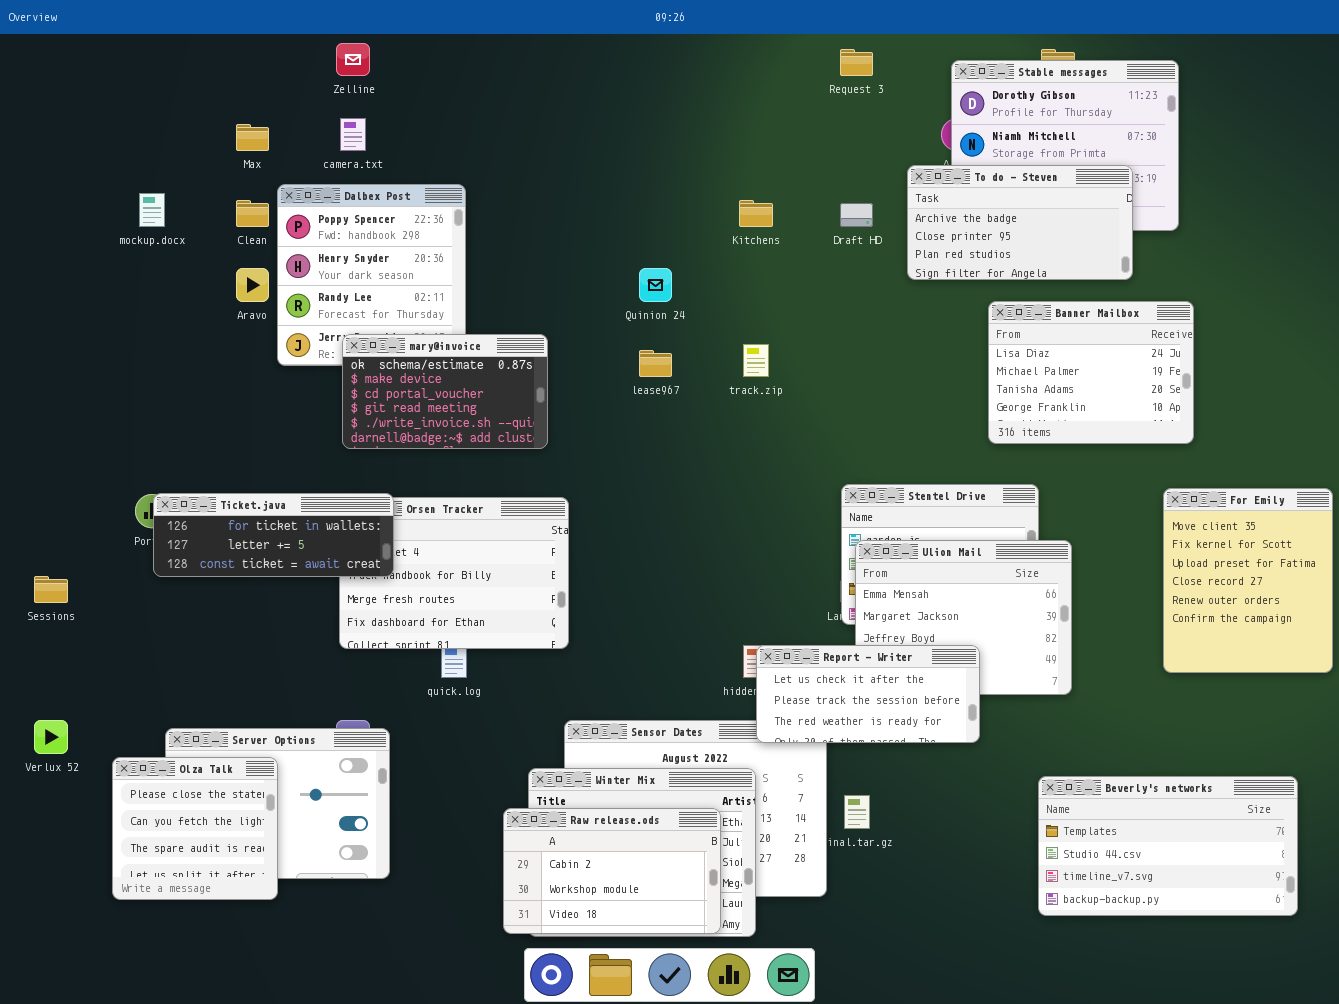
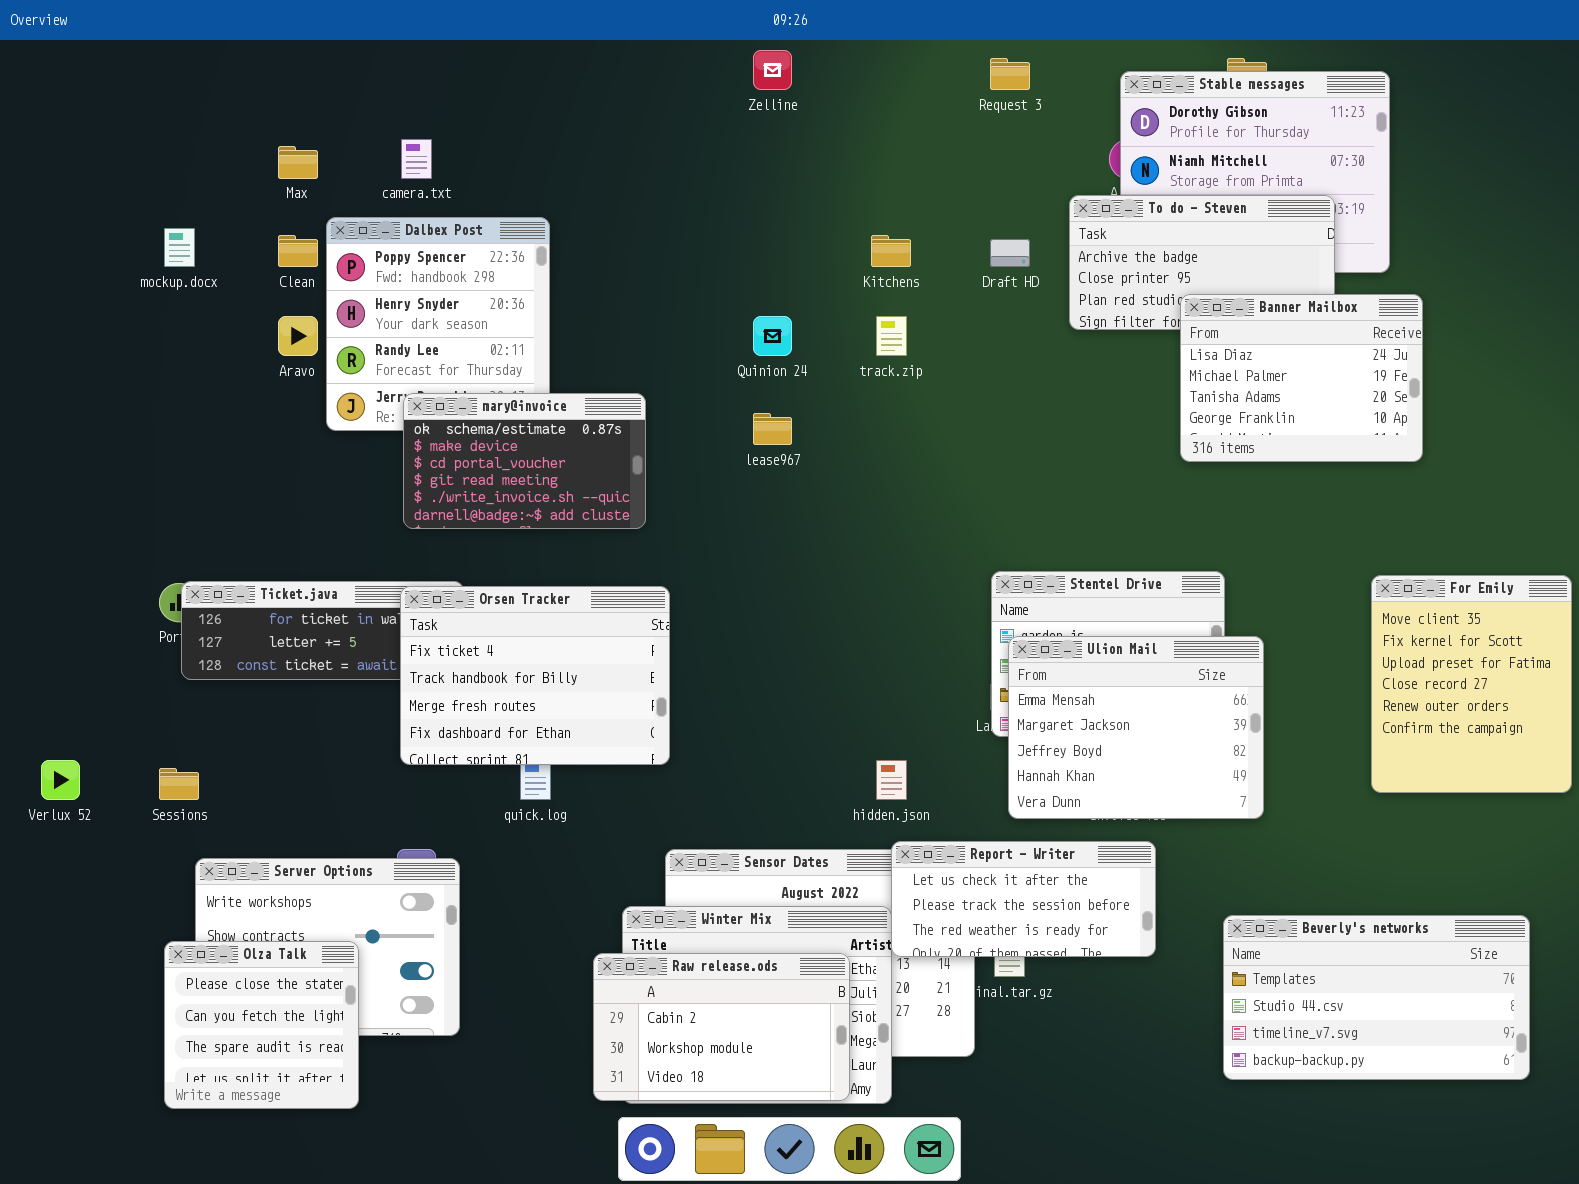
Zelline: [336,43,370,76] -> [753,50,792,90], moved
Banner Mailbox: [988,301,1194,444] -> [1180,294,1423,462], moved
track.zip: [743,344,769,377] -> [876,316,907,356], moved
Orsen Tracker: [339,497,569,649] -> [400,586,670,765], raised
Sessions: [34,576,68,603] -> [159,768,199,800], moved
Report - Writer: [756,645,980,743] -> [891,841,1156,957], moved
Verlux 52: [34,720,68,754] -> [41,760,80,800], moved
Olza Talk: [112,757,278,900] -> [164,941,359,1109], moved

